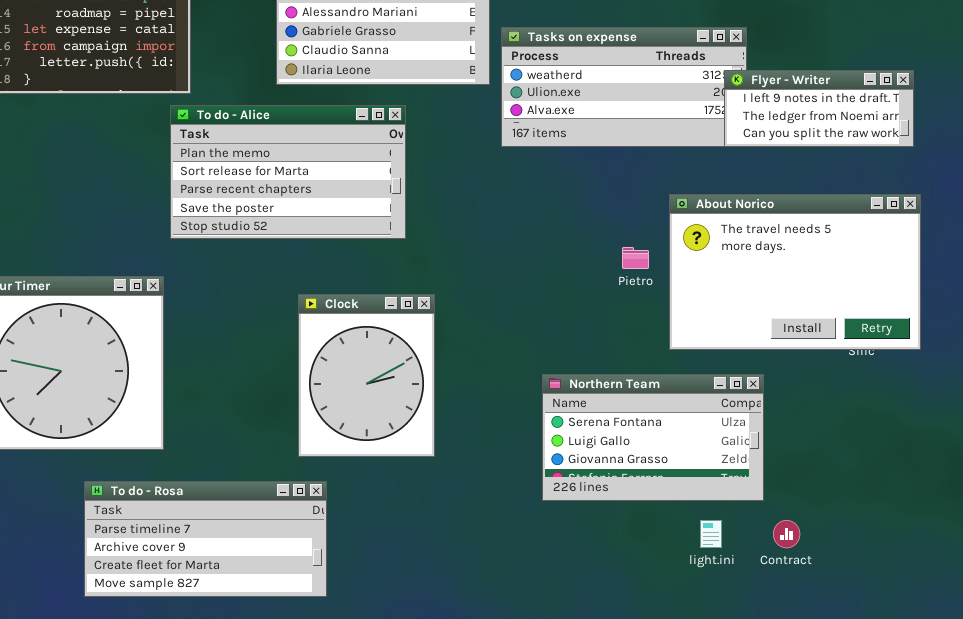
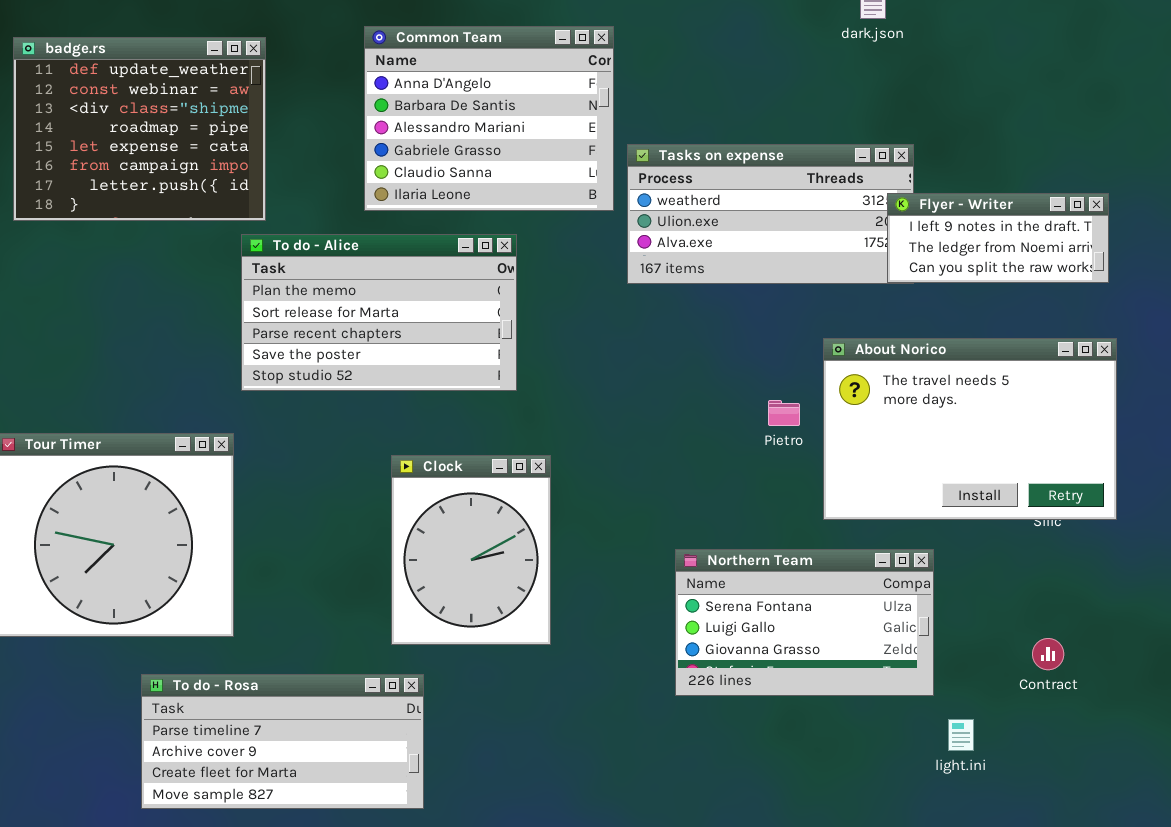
light.ini: [700,520,722,548] -> [948,719,974,751], moved
Contract: [773,520,800,548] -> [1032,638,1064,670], moved

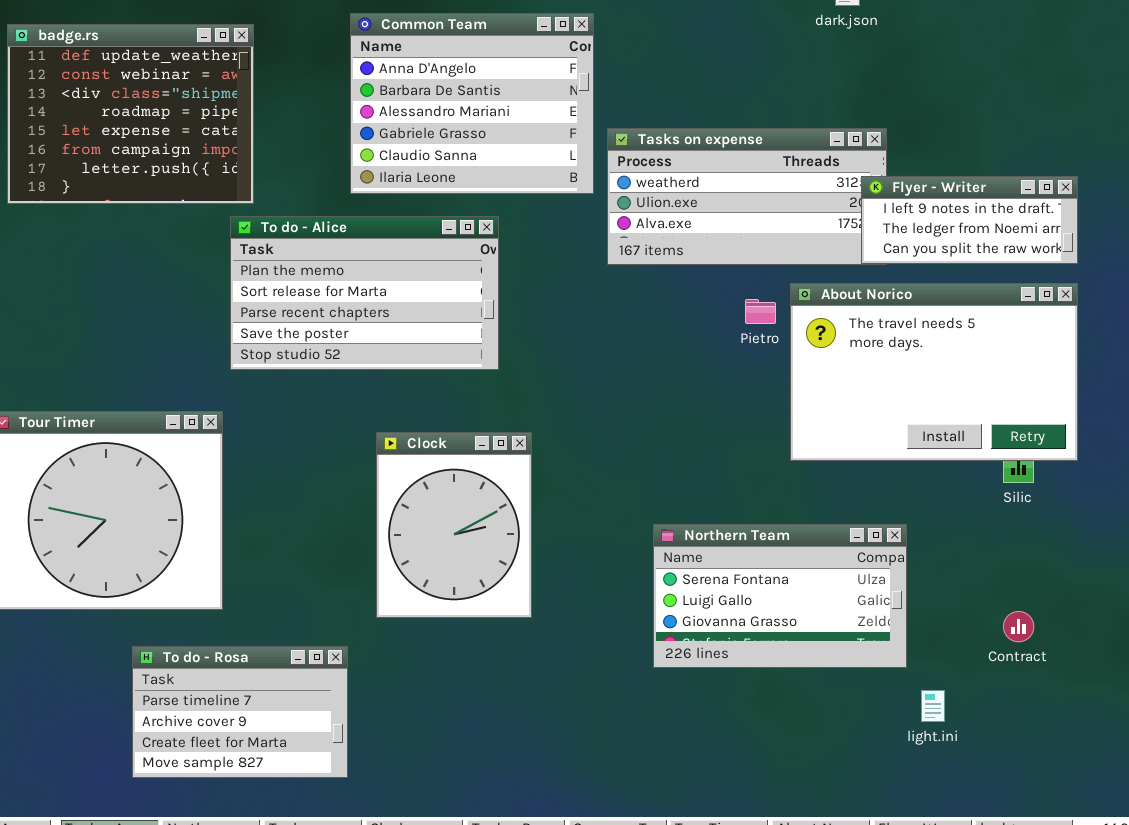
About Norico: [823,338,1117,520] -> [790,283,1078,461], moved
Pietro: [768,400,800,426] -> [745,299,776,324], moved
To do - Rosa: [141,674,424,809] -> [132,646,348,778], resized

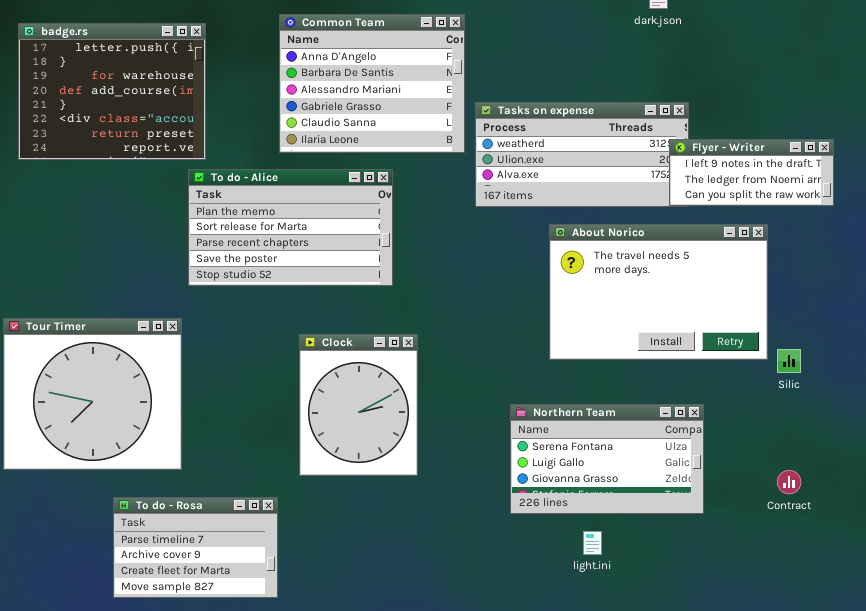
badge.rs: [7,24,254,204] -> [18,23,206,160], scrolled down 6 rows
About Norico: [790,283,1078,461] -> [549,224,768,360], moved
light.ini: [921,690,945,722] -> [583,531,602,555], moved

